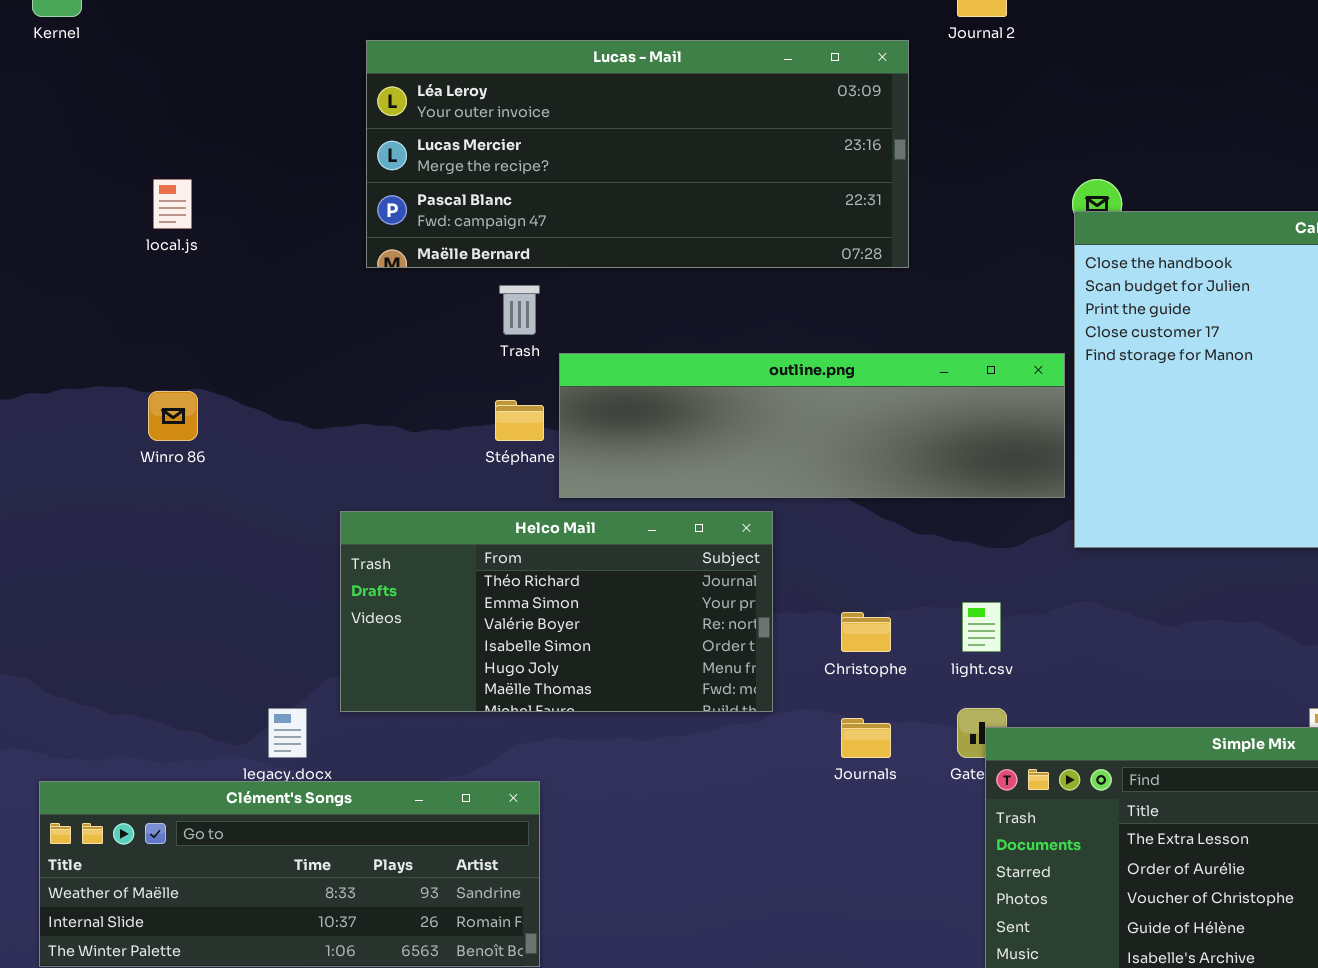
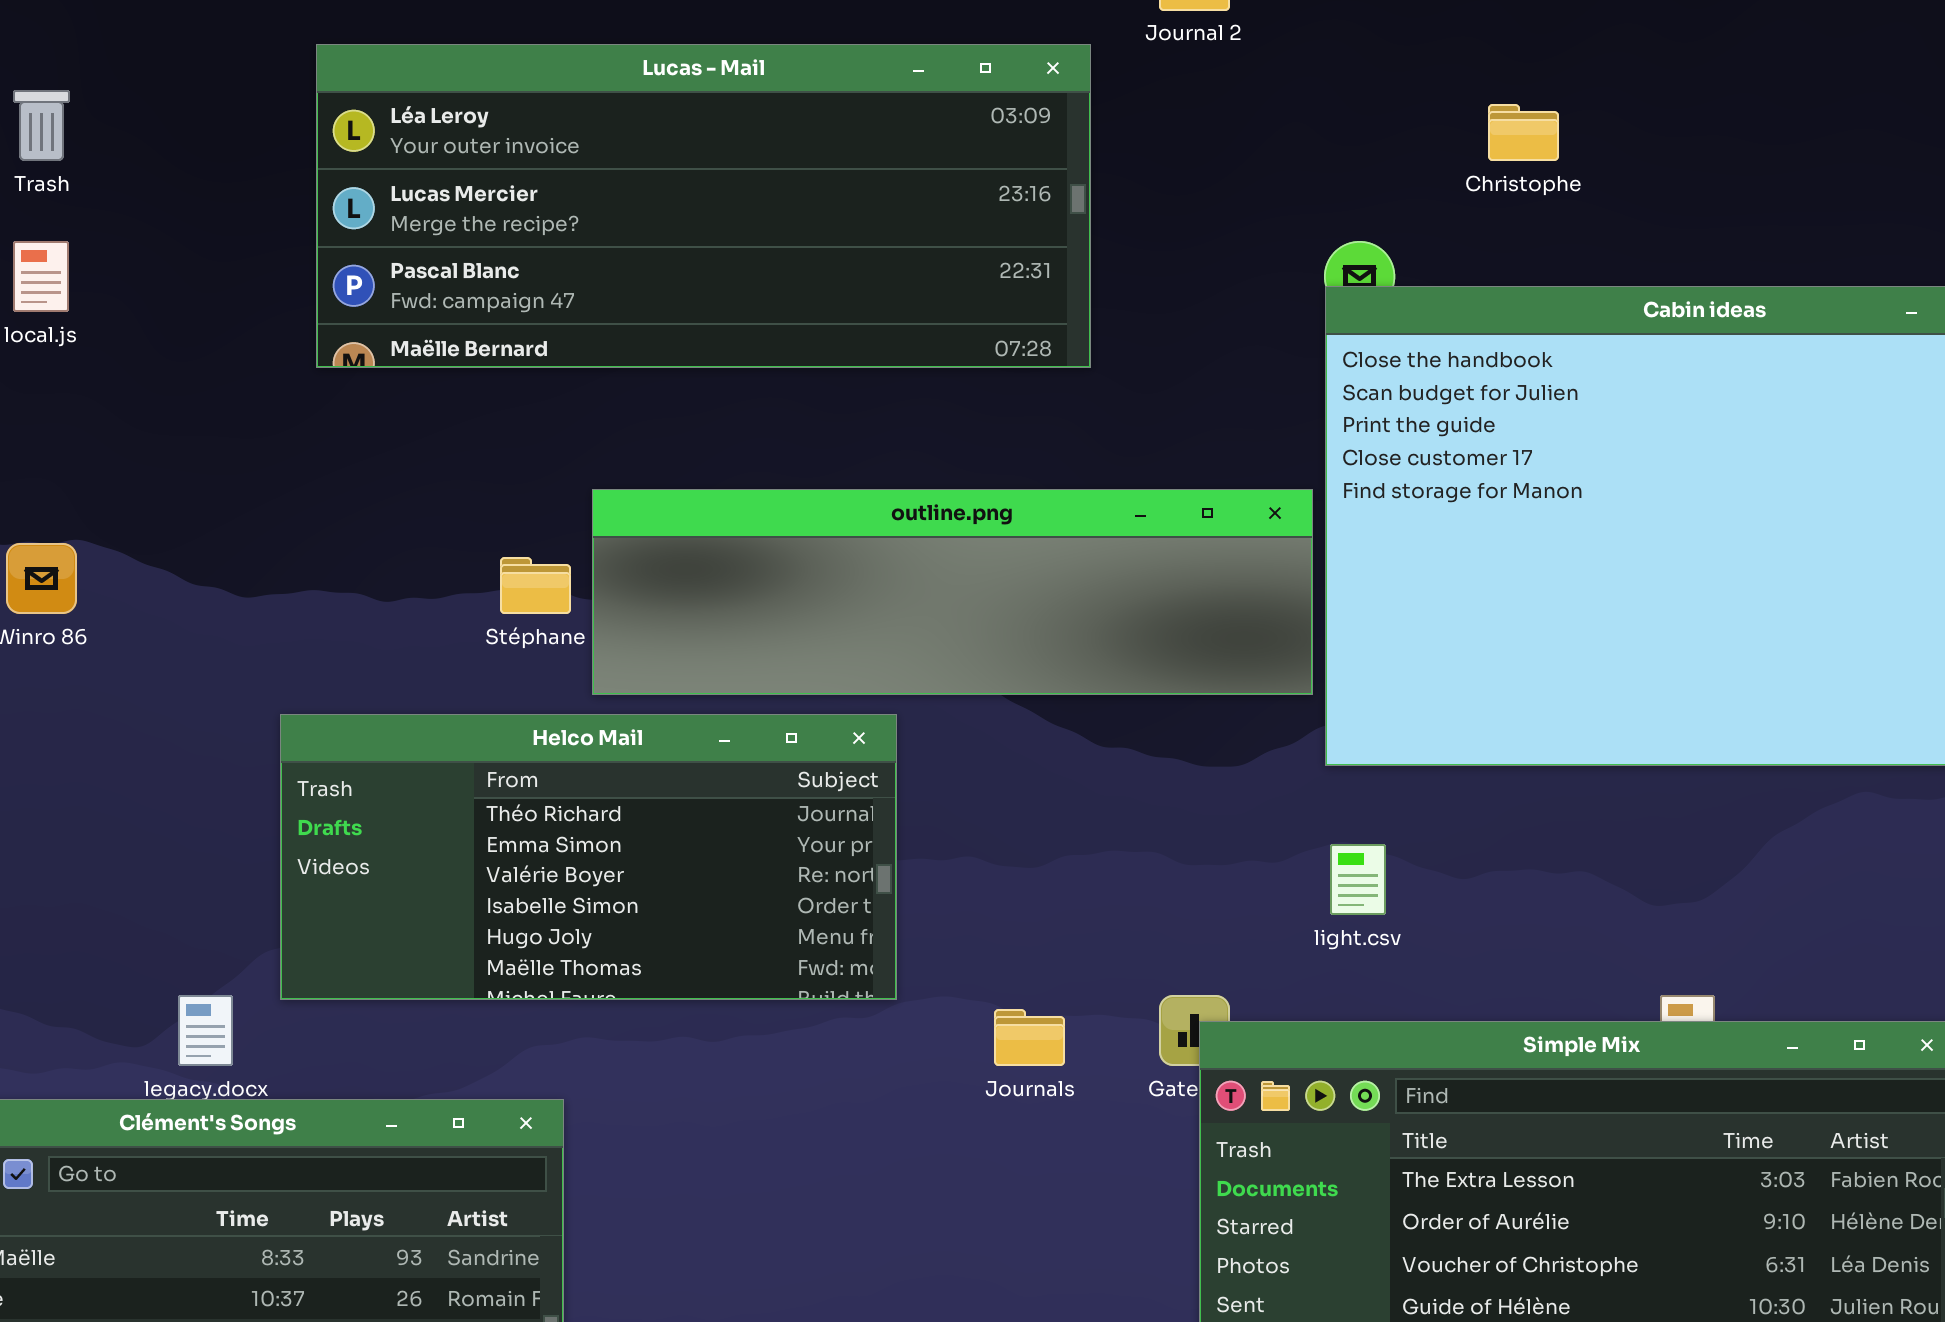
Trash: [499,285,540,335] -> [13,90,70,161], moved
light.csv: [962,602,1001,652] -> [1330,844,1386,915], moved
Christophe: [841,612,891,652] -> [1488,104,1559,161], moved

